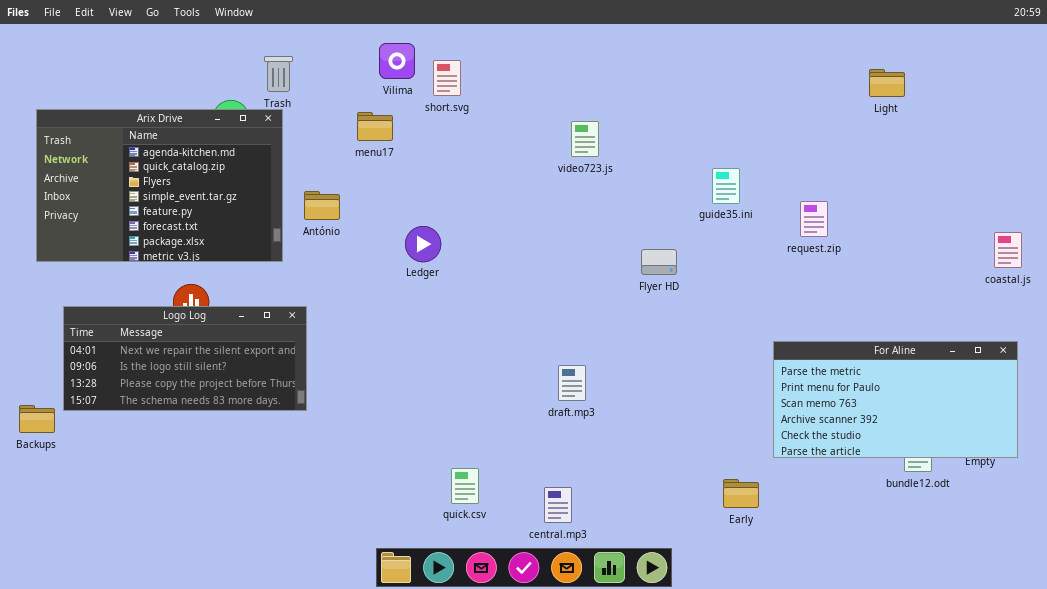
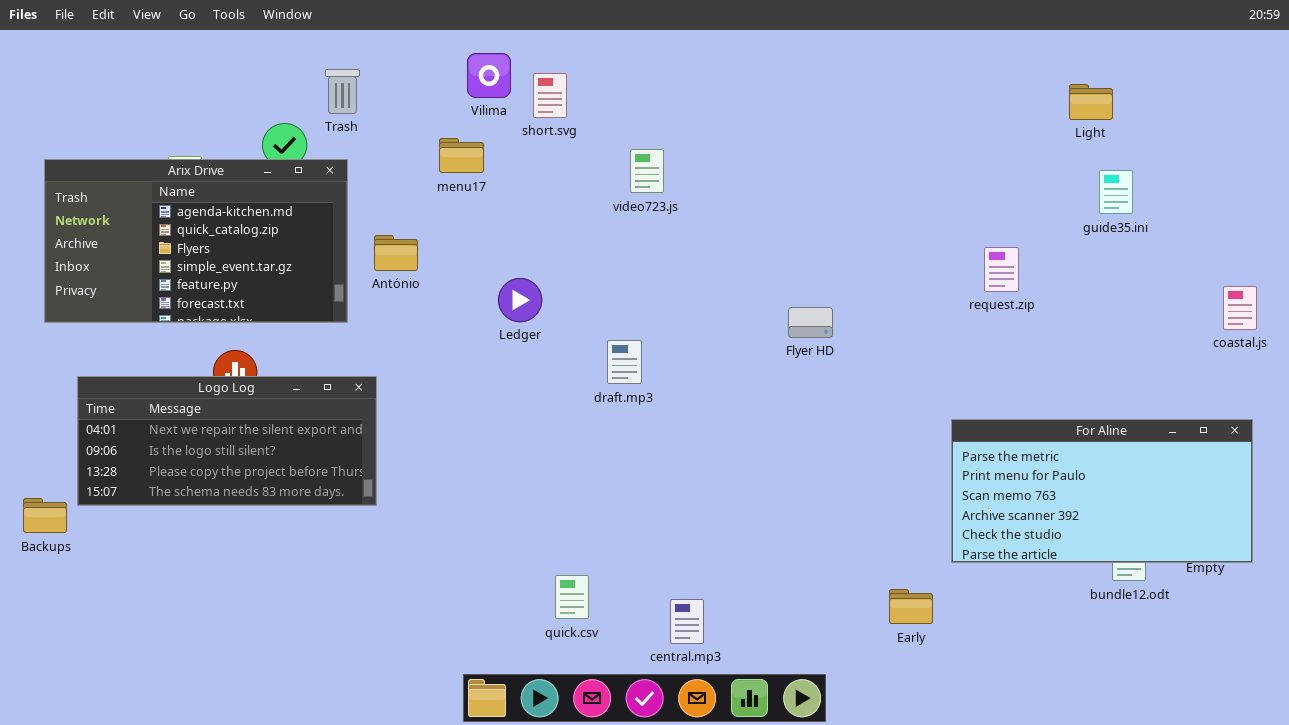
Arix Drive: [36,109,283,262] -> [44,159,348,323], resized
video723.js: [571,121,599,157] -> [630,149,664,193], moved
guide35.ini: [712,168,740,204] -> [1099,170,1133,214], moved
draft.mp3: [558,365,586,401] -> [607,340,642,384], moved

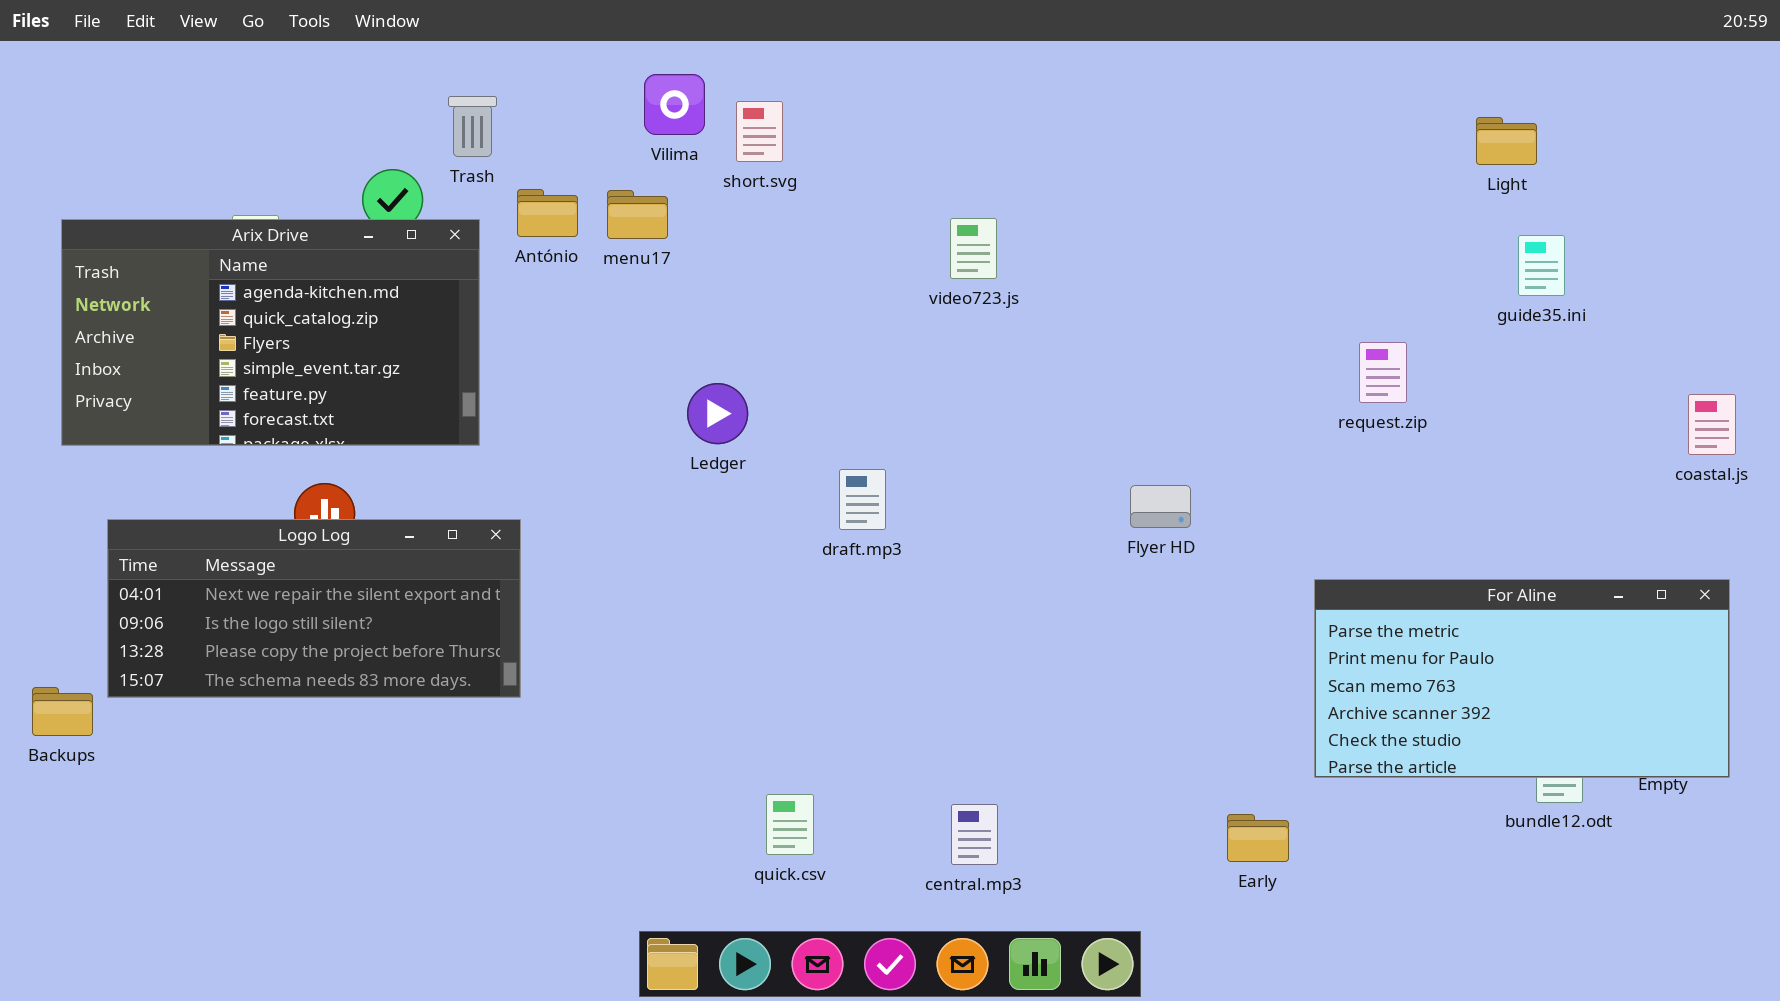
video723.js: [630,149,664,193] -> [950,218,997,279], moved
António: [374,235,418,271] -> [517,189,578,237], moved
Flyer HD: [788,307,833,338] -> [1130,485,1191,528], moved
central.mp3: [670,599,704,644] -> [951,804,998,865], moved

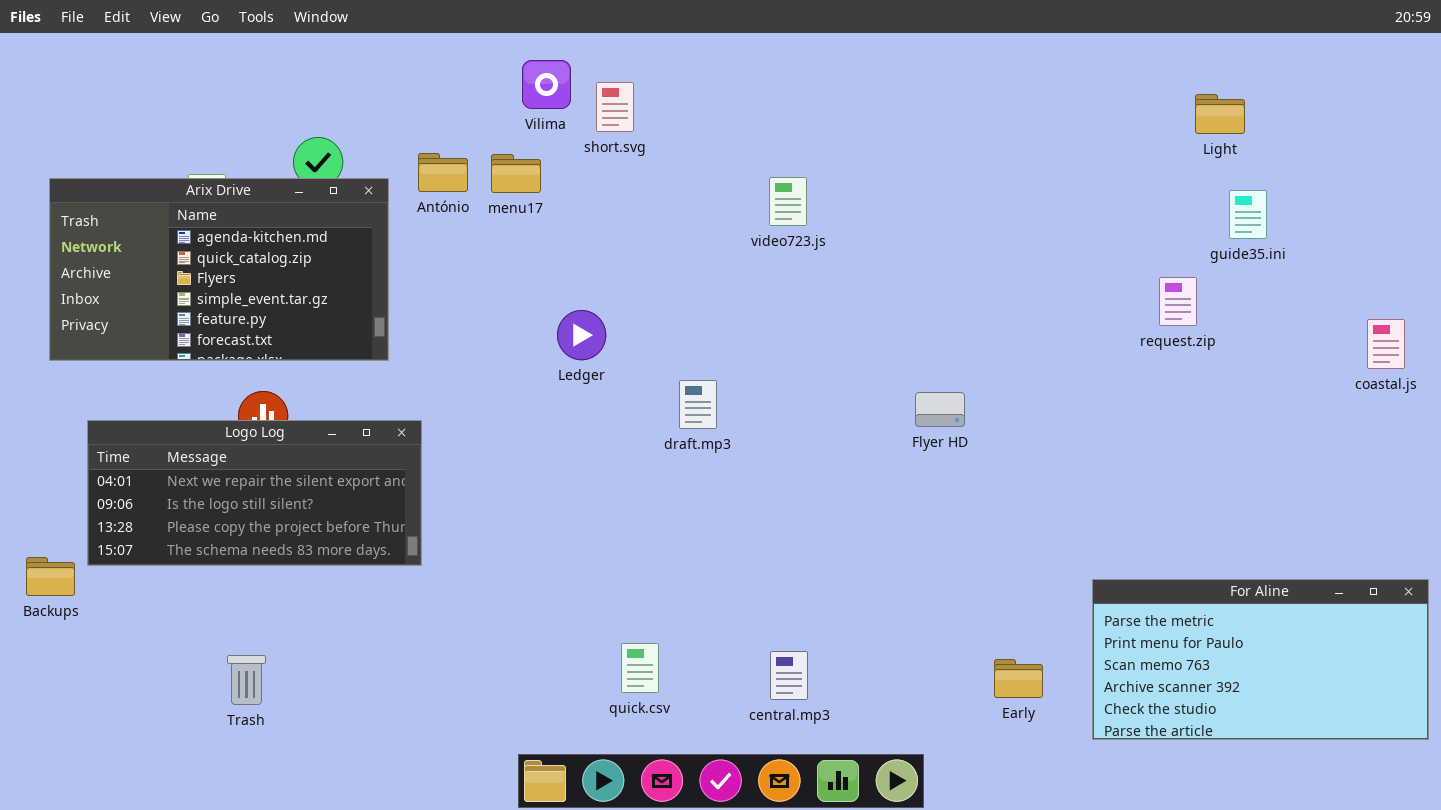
Trash: [448,96,497,157] -> [227,655,266,705], moved
request.zip: [1359,342,1407,403] -> [1159,277,1197,326], moved
For Aline: [1314,579,1730,778] -> [1092,579,1429,740], moved

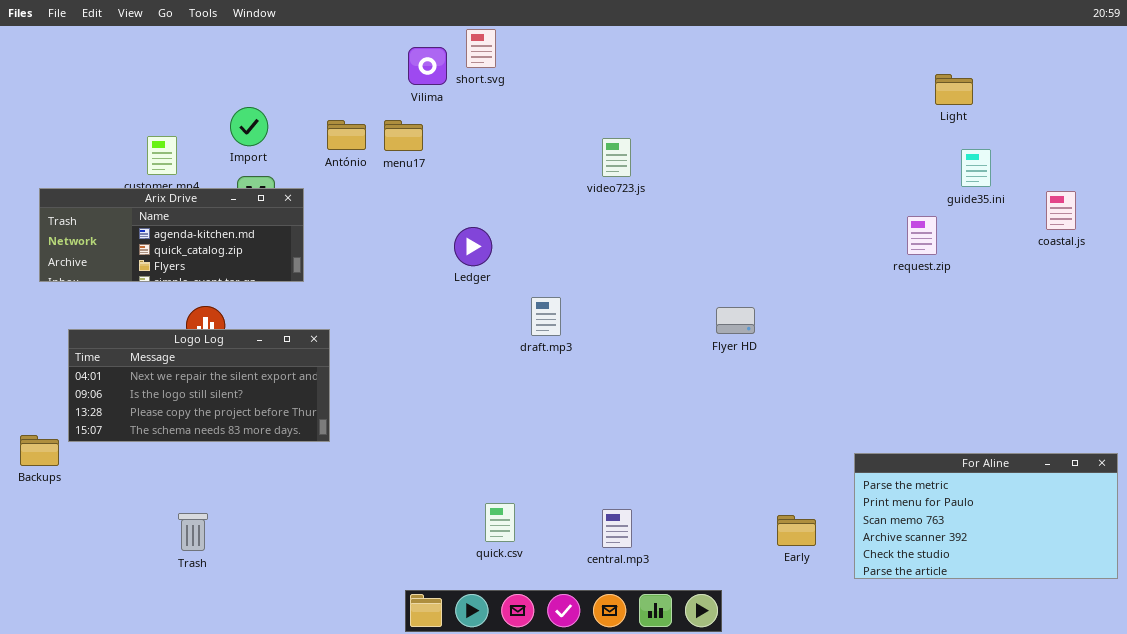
short.svg: [596,82,634,132] -> [466,29,496,68], moved
Arix Drive: [49,178,389,361] -> [39,188,304,282], resized
Ledger: [557,310,606,360] -> [454,227,492,266], moved
coastal.js: [1367,319,1405,369] -> [1046,191,1076,230], moved

